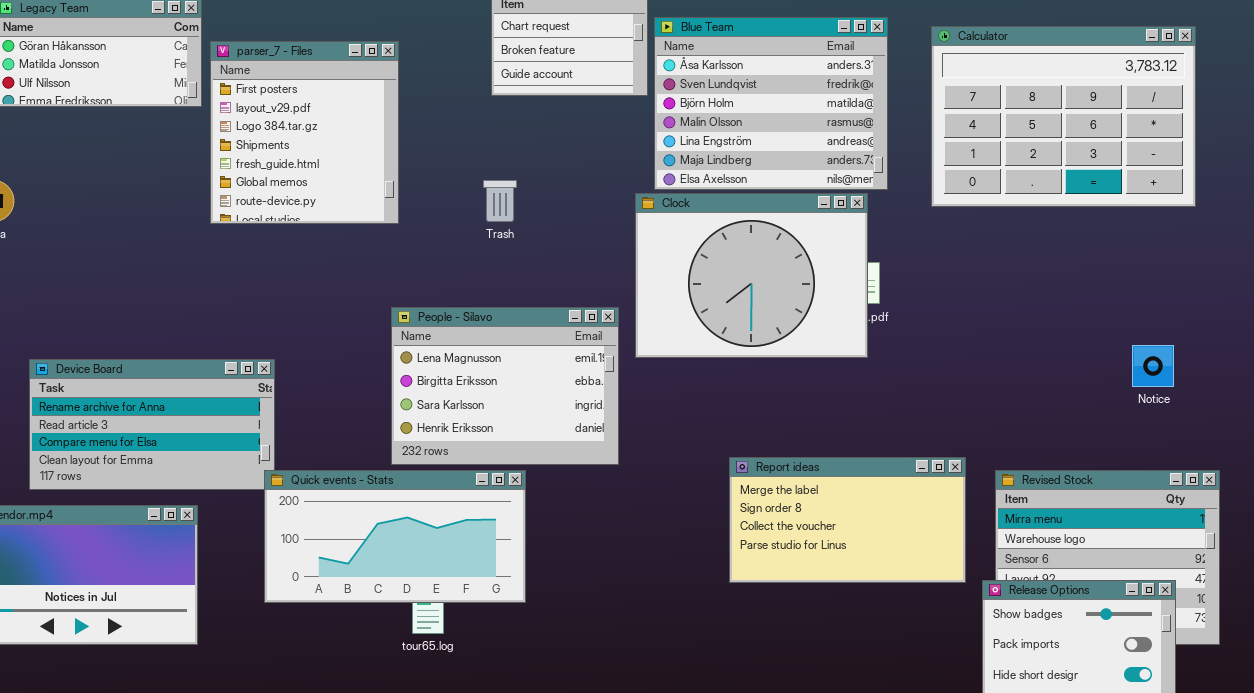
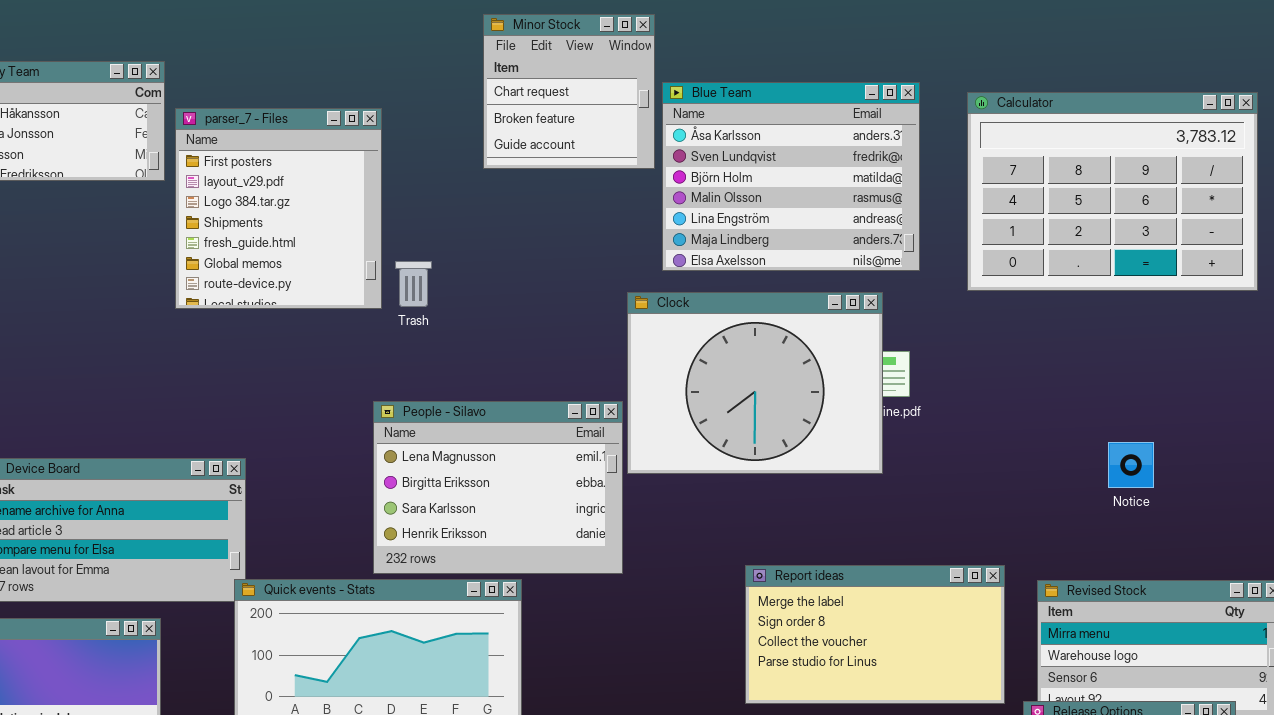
Trash: [483,180,517,222] -> [395,261,432,307], moved
Clock: [635,193,868,358] -> [627,292,883,474], moved
Notice: [1132,345,1174,387] -> [1108,442,1154,488], moved

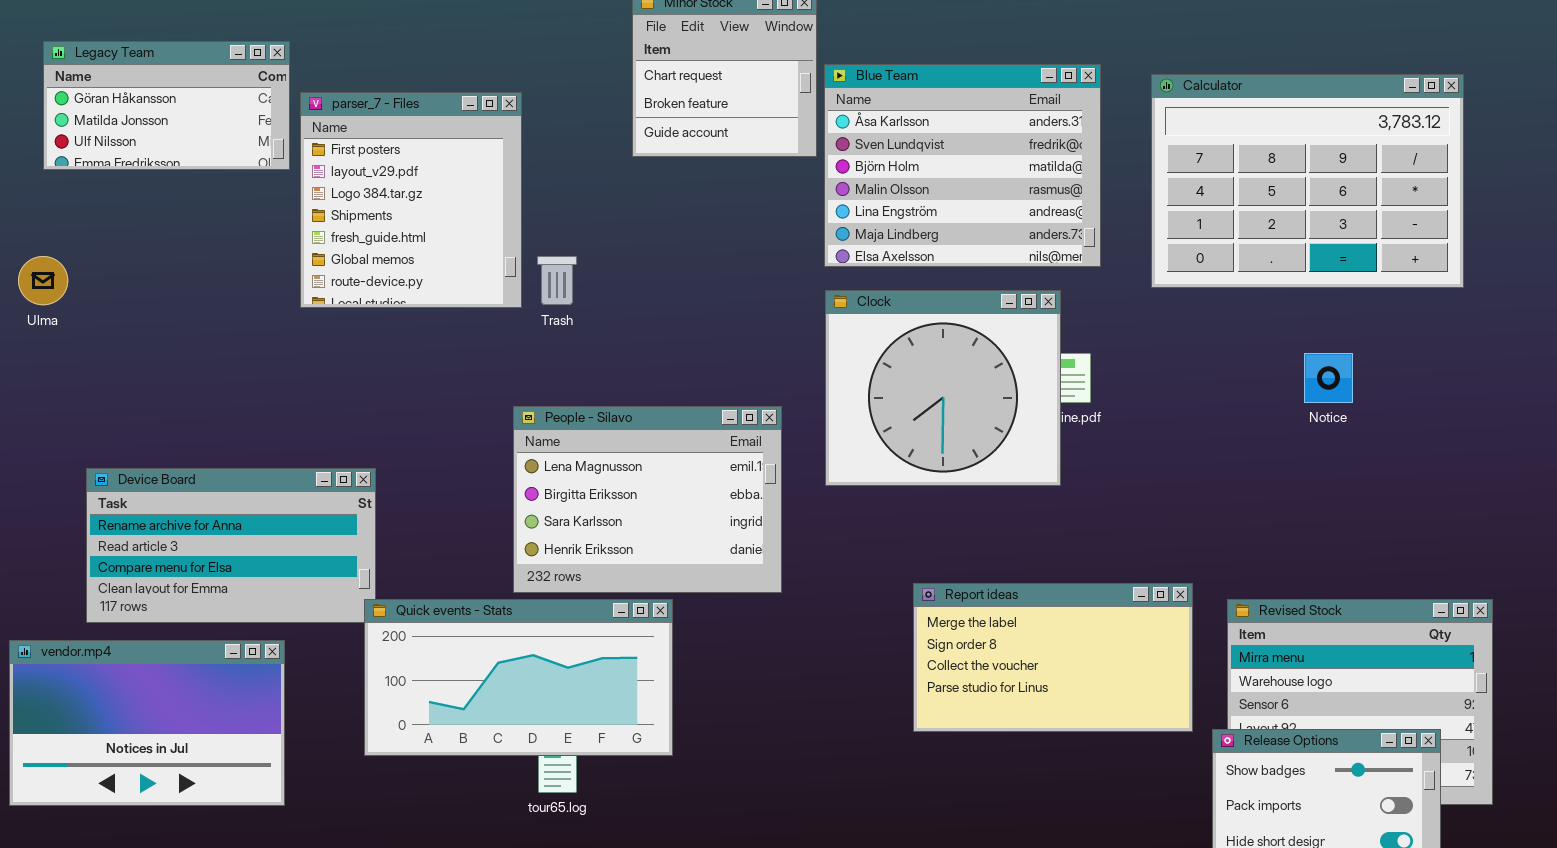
Clock: [627,292,883,474] -> [825,290,1061,486], resized
Notice: [1108,442,1154,488] -> [1304,353,1353,403], moved

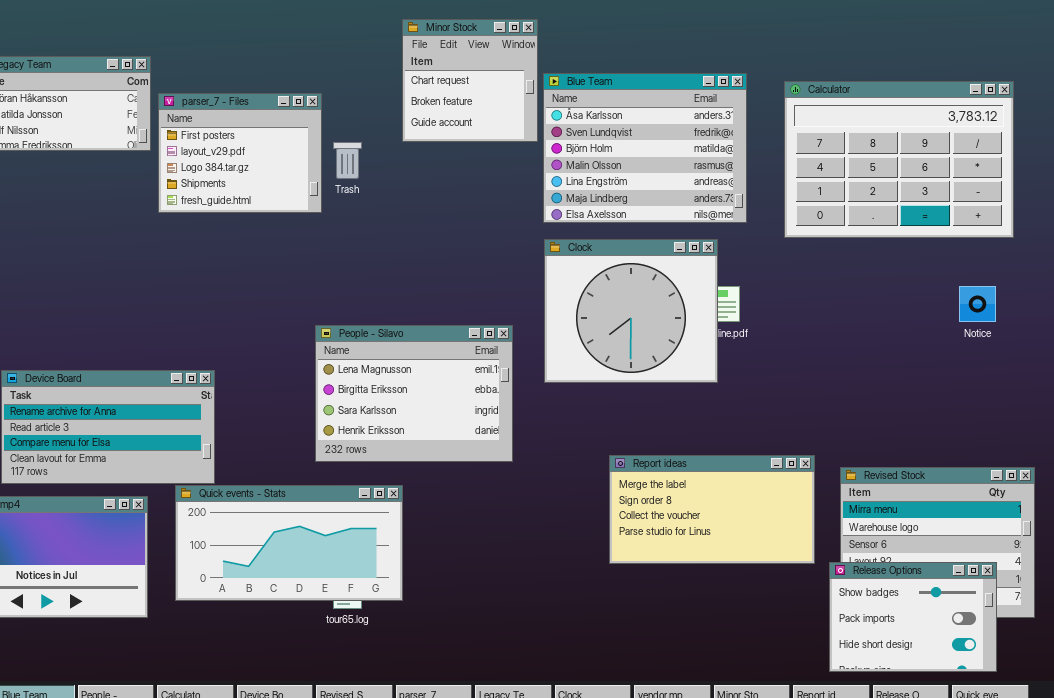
parser_7 - Files: [300,92,522,308] -> [158,93,322,213], resized
Trash: [537,256,577,305] -> [333,142,362,179], moved
Notice: [1304,353,1353,403] -> [959,286,996,322], moved
Quick events - Stats: [364,599,673,756] -> [175,485,403,601], moved

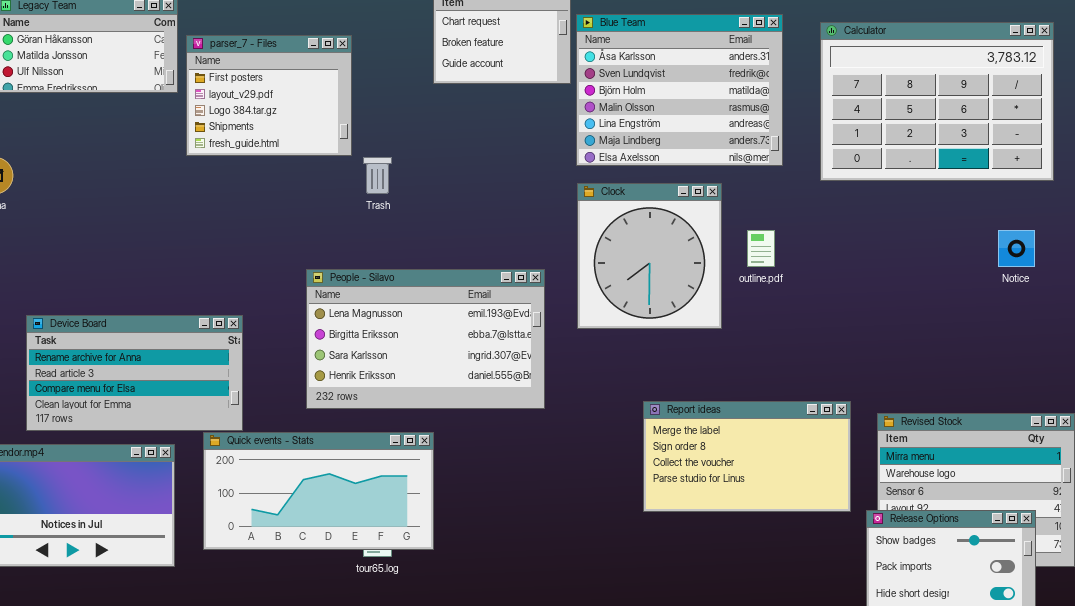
Trash: [333,142,362,179] -> [363,157,392,194], moved
Clock: [544,239,718,383] -> [577,183,722,329], resized
People - Silavo: [315,325,513,462] -> [306,269,545,409], resized

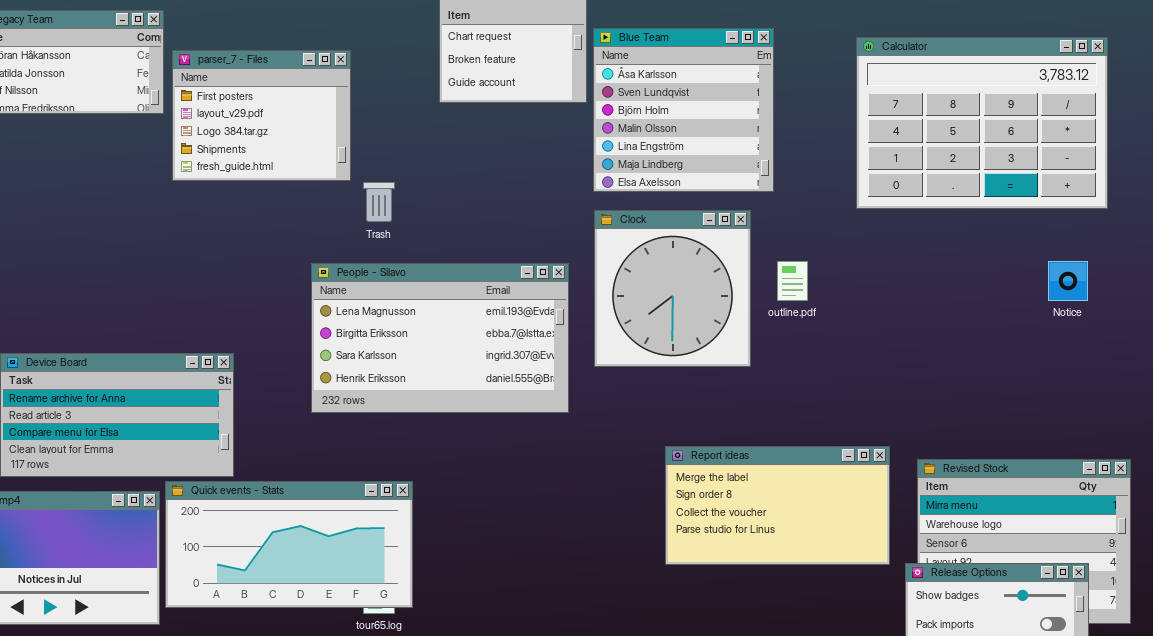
Blue Team: [576,14,783,166] -> [593,28,774,192], resized
People - Silavo: [306,269,545,409] -> [311,263,569,413], moved
Quick events - Stats: [203,432,434,550] -> [165,481,413,608], moved

